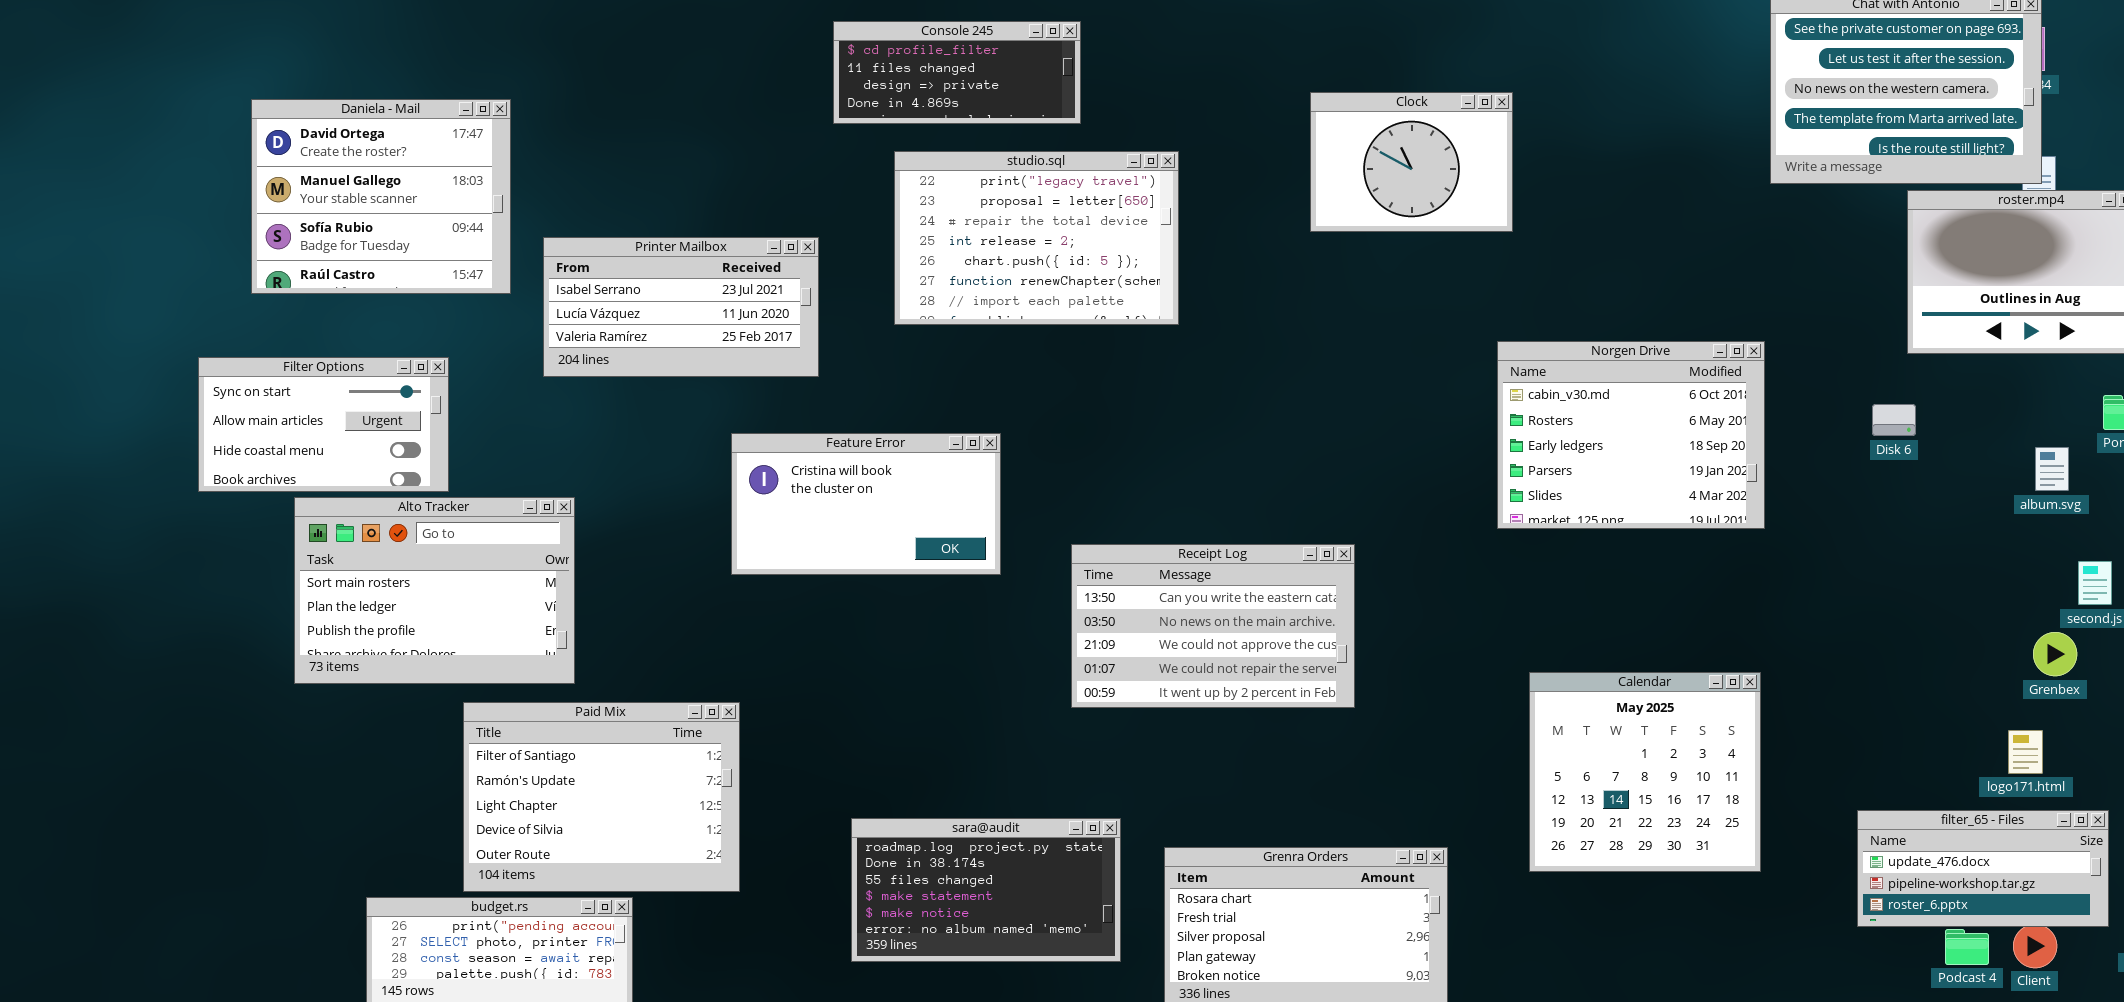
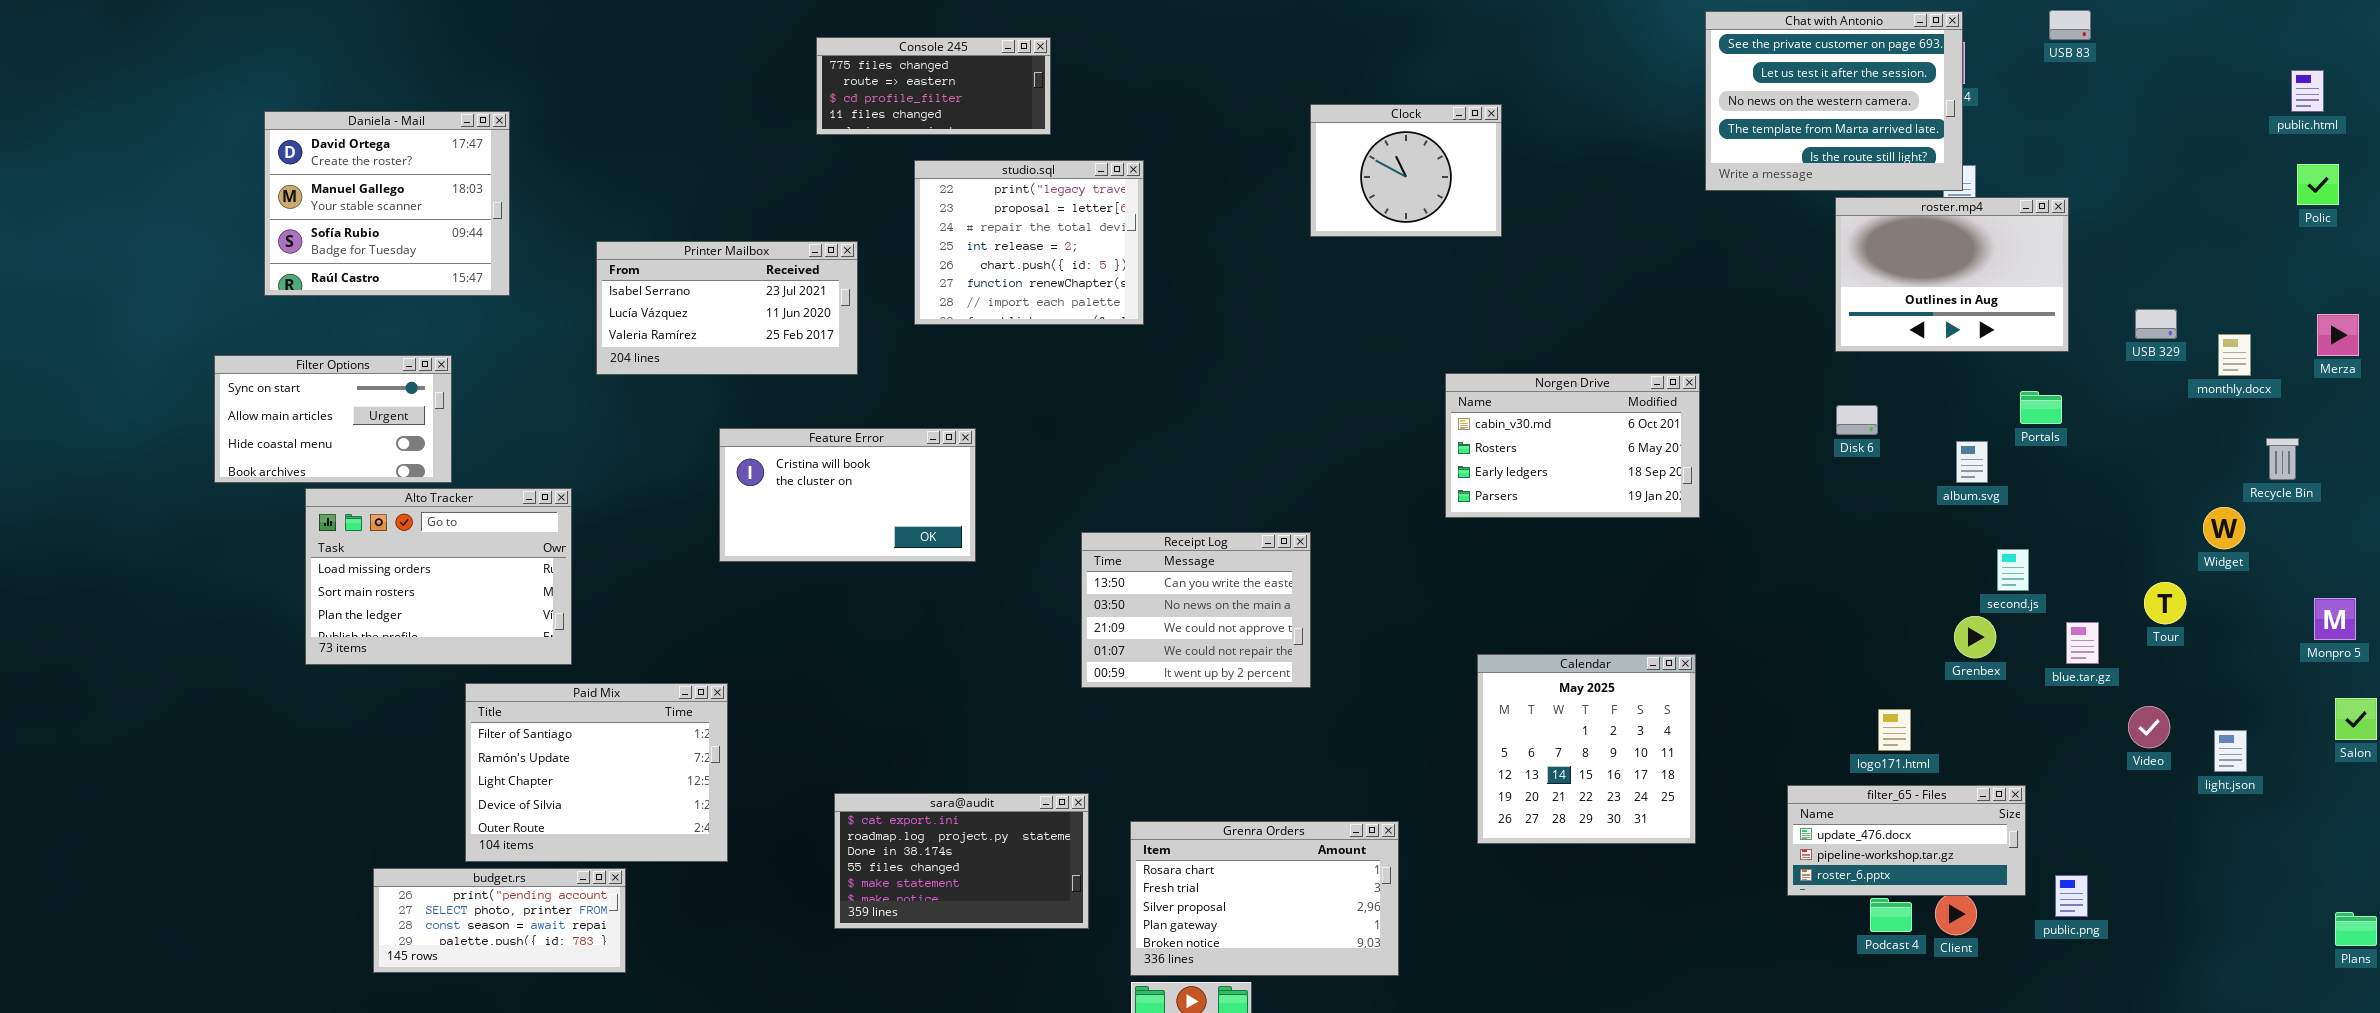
Console 245: [833,21,1081,124] -> [816,37,1051,135], scrolled up 2 rows
Clock: [1310,92,1513,232] -> [1310,104,1502,237], moved
studio.sql: [894,151,1179,325] -> [914,160,1144,325], resized
Printer Mailbox: [543,237,819,377] -> [596,241,858,375], moved
Norgen Drive: [1497,341,1765,529] -> [1445,373,1700,518], resized
Disk 6: [1872,404,1916,436] -> [1836,405,1878,435], moved
Alto Tracker: [294,497,575,684] -> [305,488,572,665], scrolled up 1 row
Receipt Log: [1071,544,1355,708] -> [1081,532,1311,688], resized
logo171.html: [2008,730,2043,774] -> [1878,709,1911,751], moved
sara@audit: [851,818,1121,962] -> [834,793,1089,929], scrolled up 1 row

